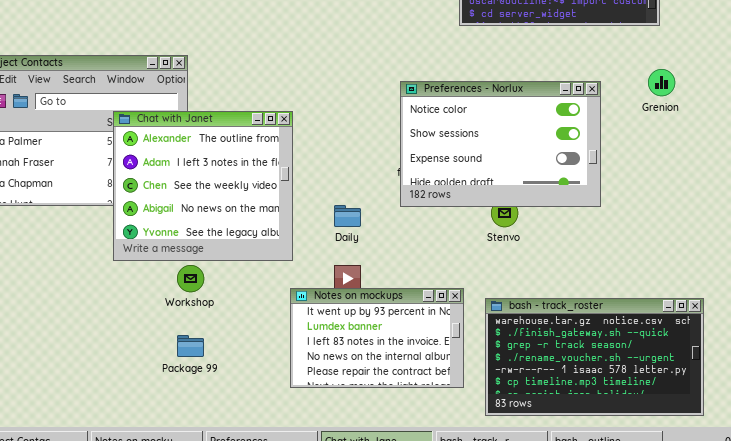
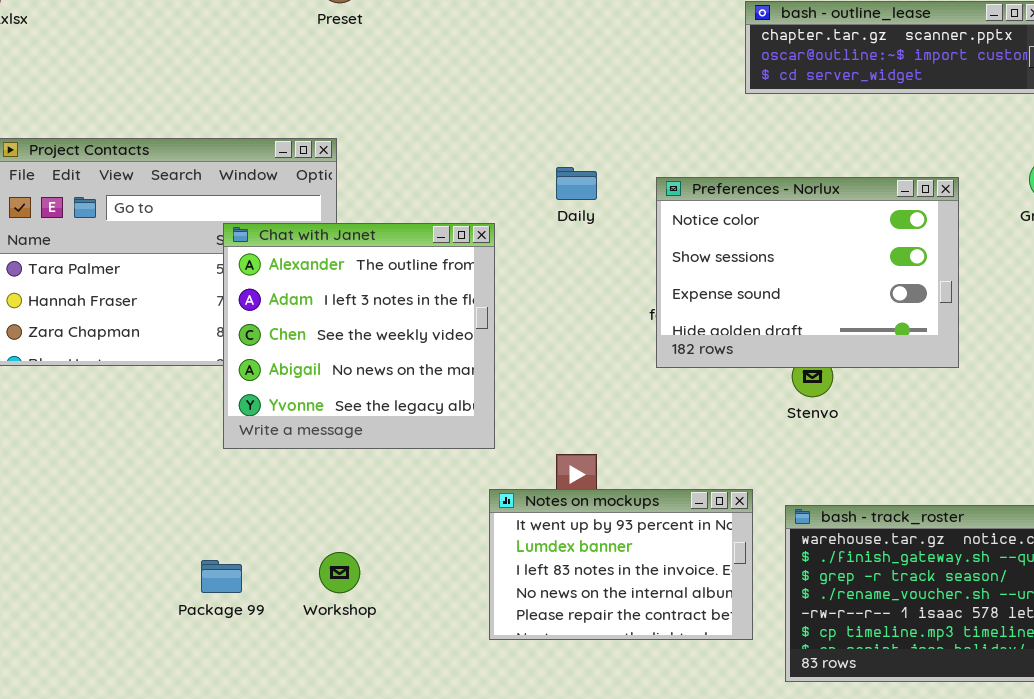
Daily: [334,205,361,227] -> [556,167,597,200], moved
Workshop: [177,265,204,292] -> [319,552,360,593], moved
Package 99: [177,335,204,357] -> [201,560,242,593], moved

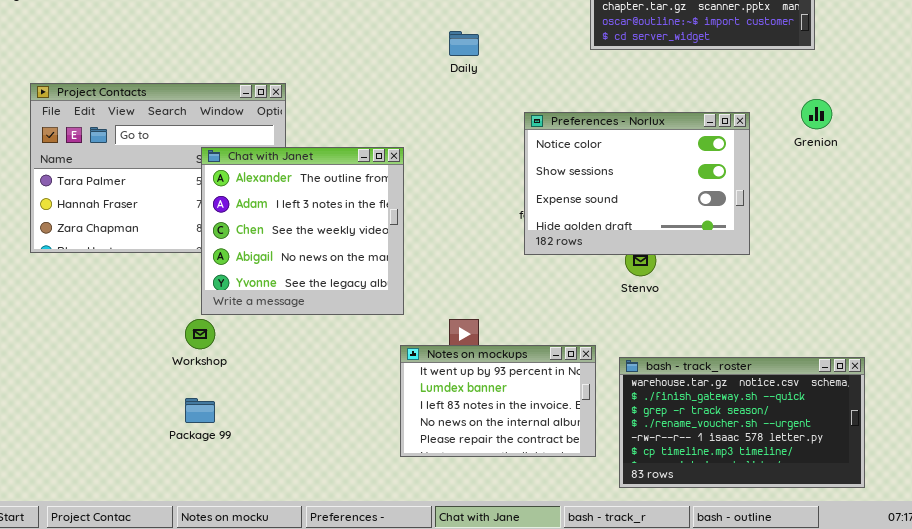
Daily: [556,167,597,200] -> [449,31,479,56], moved
Workshop: [319,552,360,593] -> [185,319,215,349], moved

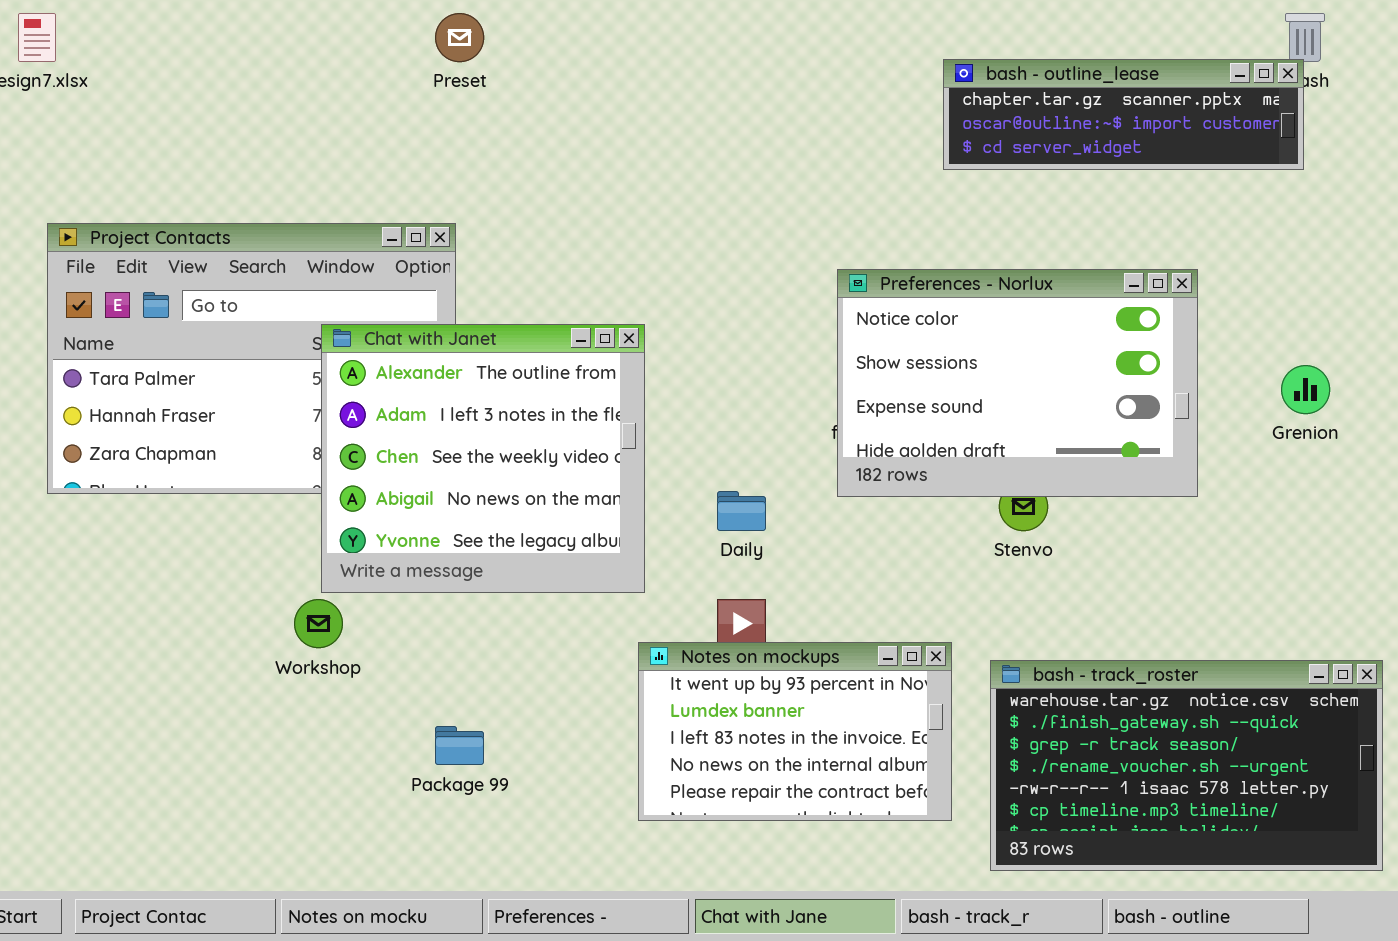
Daily: [449,31,479,56] -> [717,491,766,531], moved
Grenion: [801,99,832,129] -> [1281,365,1330,414], moved
Package 99: [185,398,215,423] -> [435,726,484,765], moved

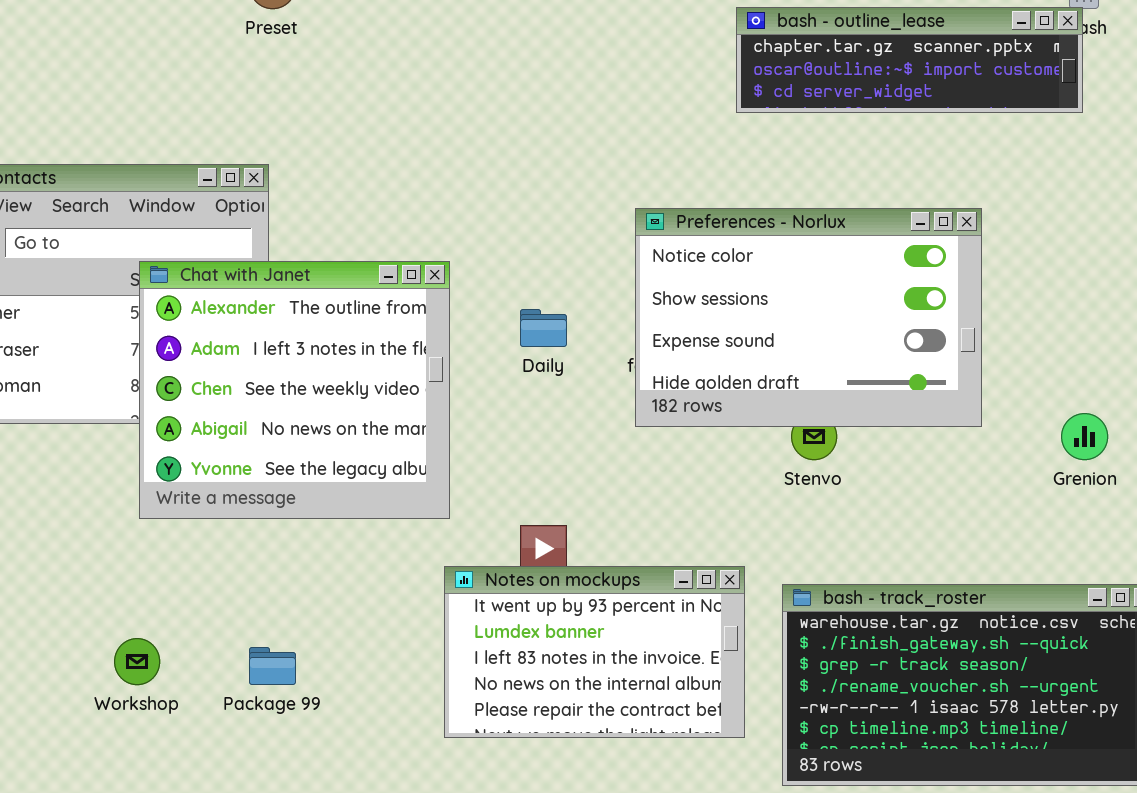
Grenion: [1281,365,1330,414] -> [1061,413,1108,460], moved
Daily: [717,491,766,531] -> [520,309,567,347], moved
Workshop: [294,599,343,648] -> [114,638,160,685], moved

